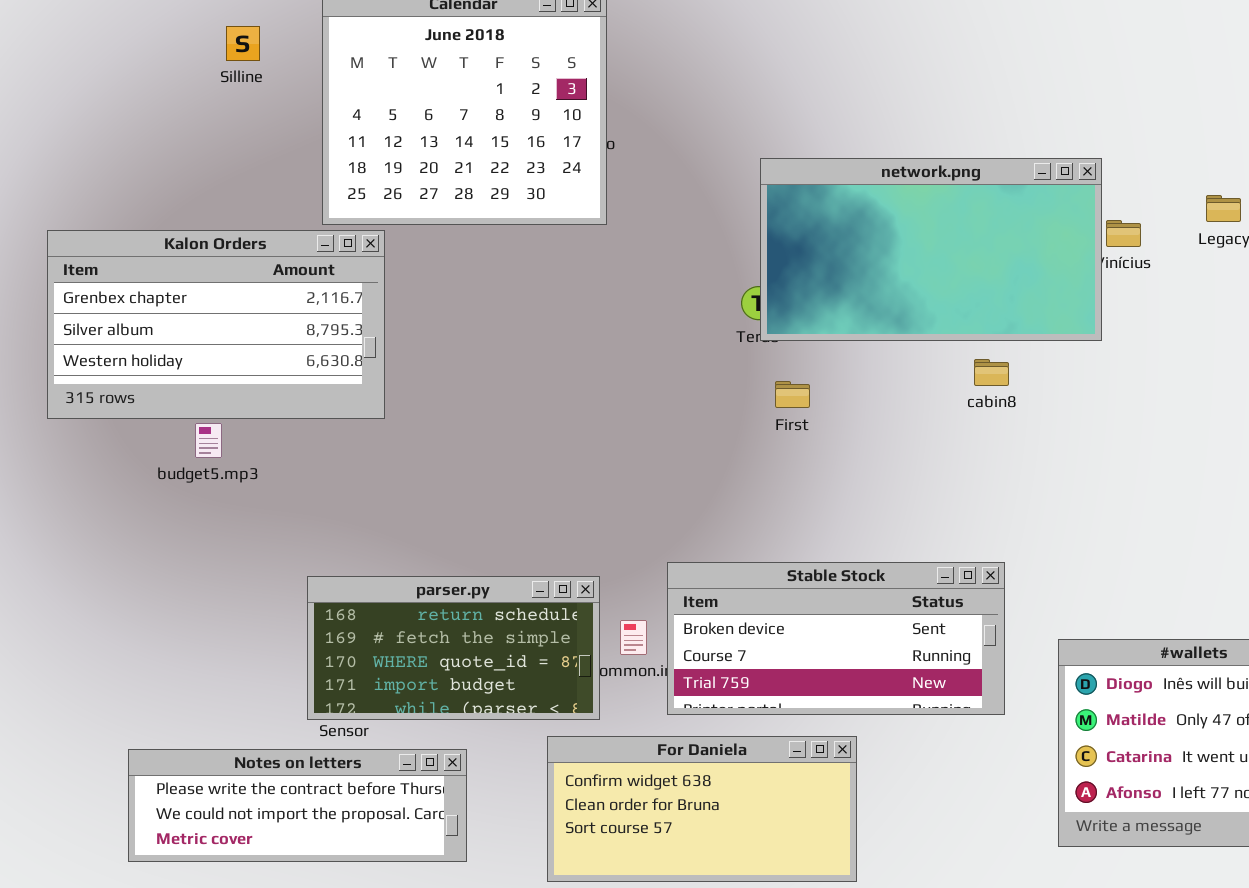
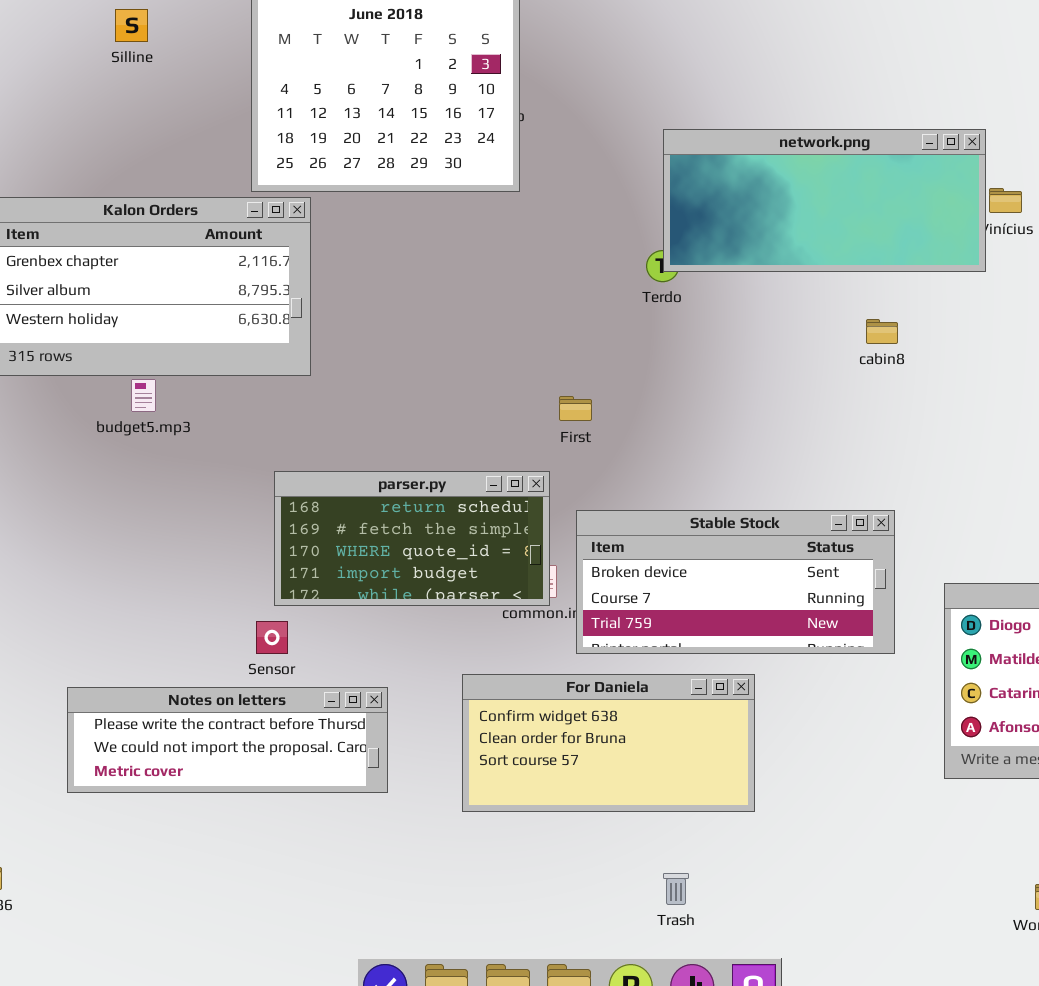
Silline: [226,26,260,61] -> [115,9,148,42], moved
network.png: [760,158,1102,341] -> [663,129,986,272], resized
First: [775,381,810,408] -> [559,396,592,421], moved
parser.py: [307,576,600,720] -> [274,471,550,606], moved

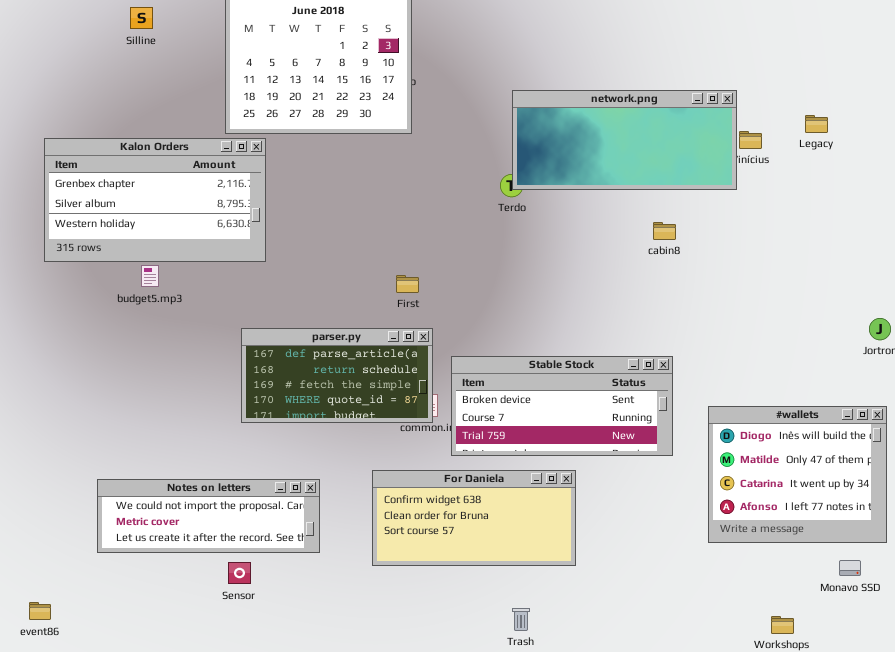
First: [559,396,592,421] -> [396,275,419,293], moved
parser.py: [274,471,550,606] -> [241,328,433,423], scrolled up 1 row
Sensor: [256,621,288,654] -> [228,562,251,584], moved
Notes on letters: [67,687,388,793] -> [97,479,320,553], scrolled down 1 row

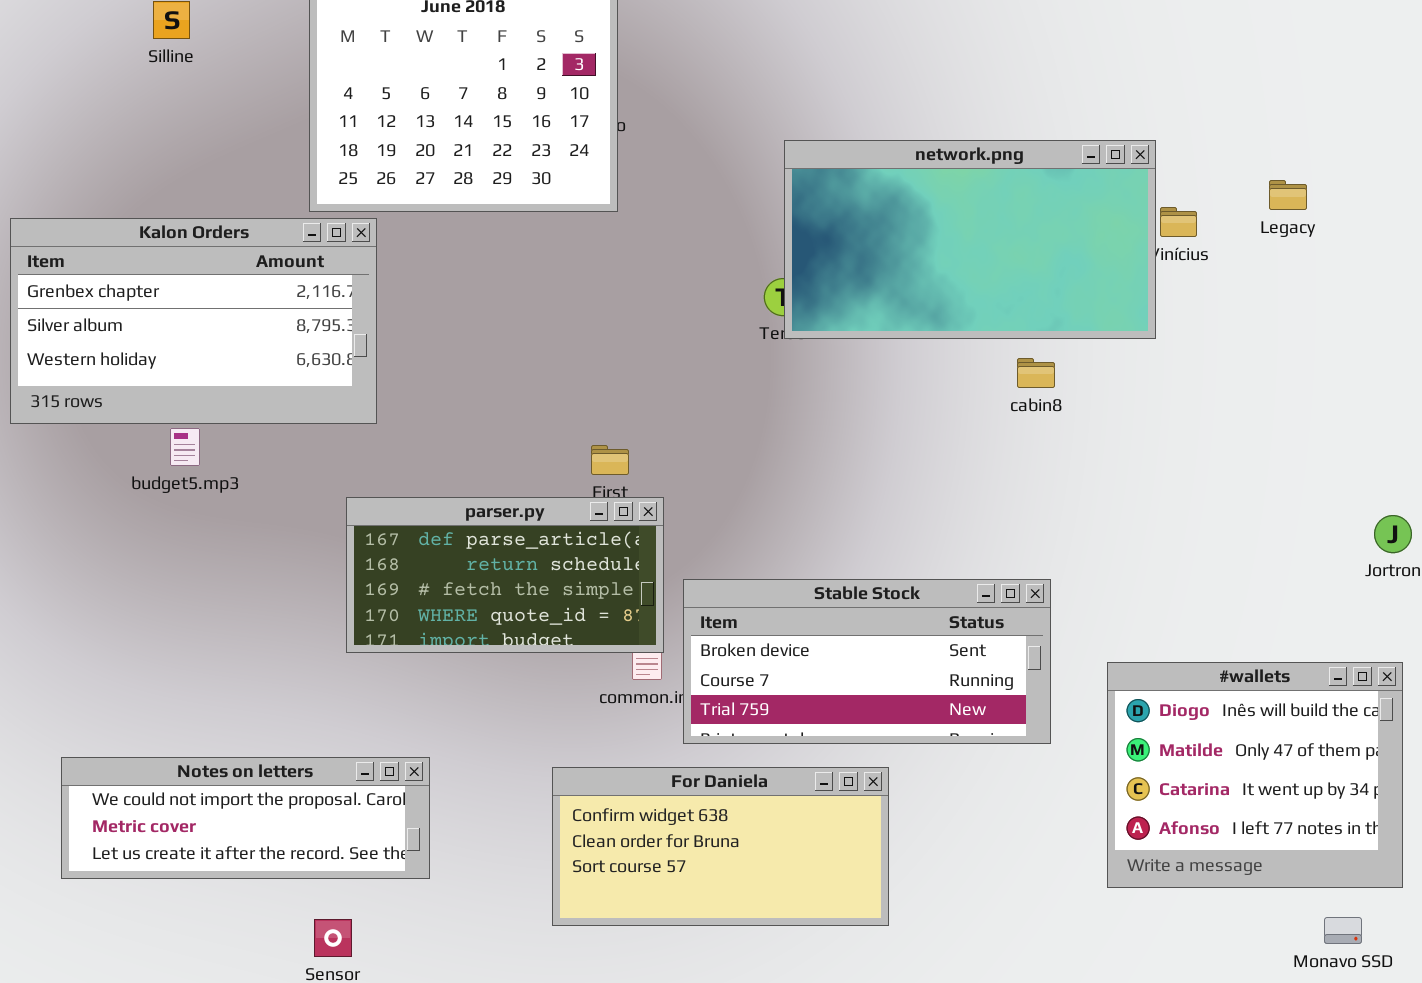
network.png: [512,90,737,190] -> [784,140,1156,339], resized
parser.py: [241,328,433,423] -> [346,497,664,653], moved
Notes on letters: [97,479,320,553] -> [61,757,430,879], moved

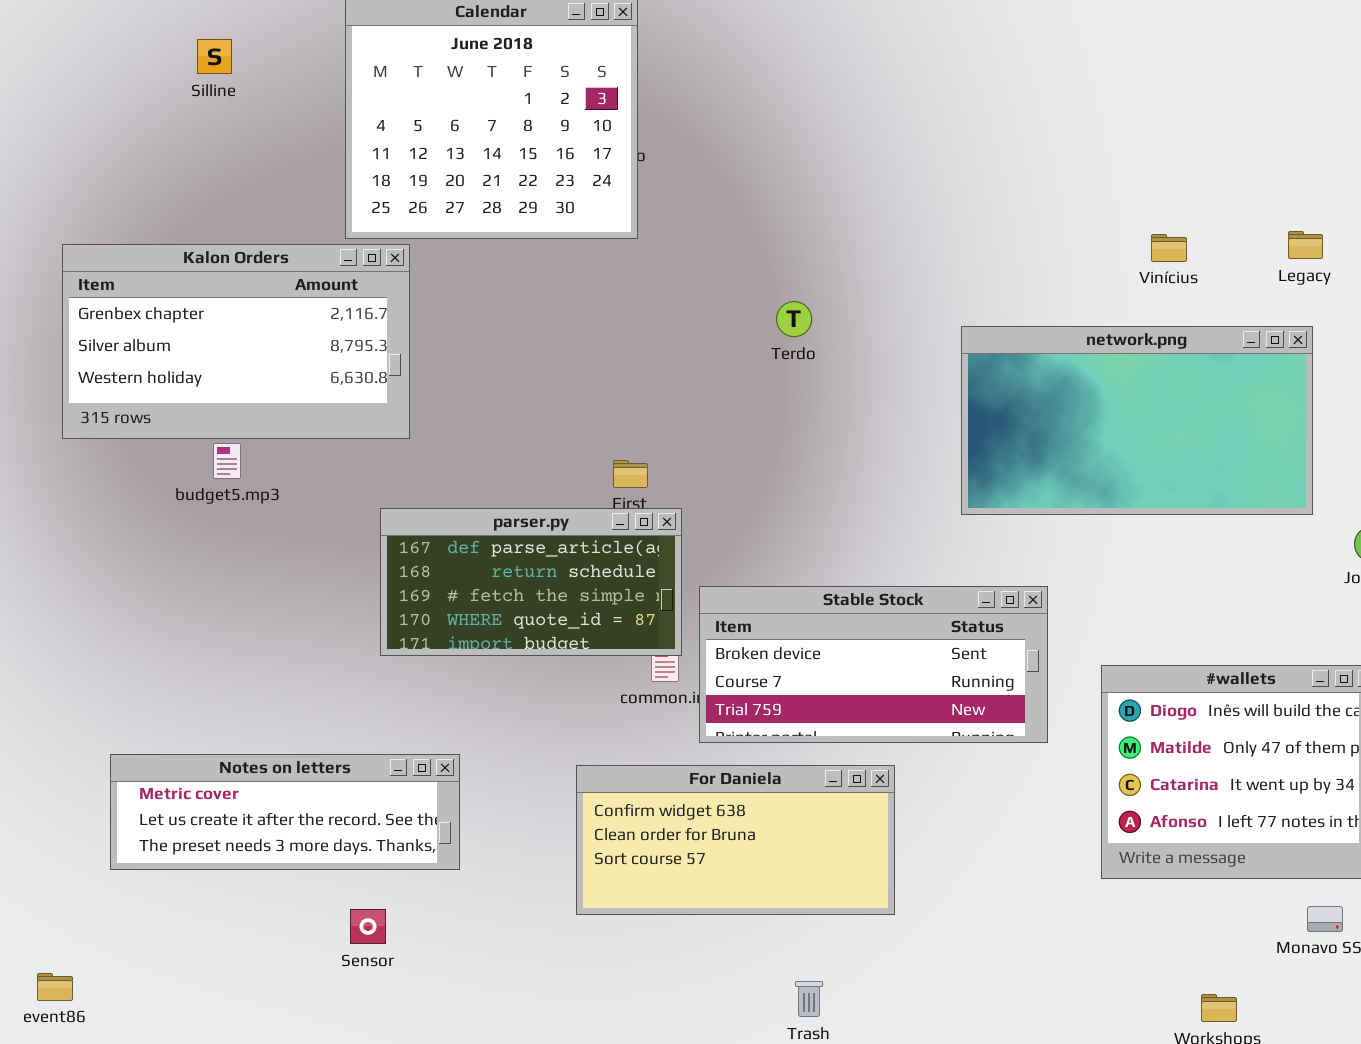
network.png: [784,140,1156,339] -> [961,326,1313,515], moved
Legacy: [1269,180,1307,210] -> [1288,231,1323,259], moved
Notes on letters: [61,757,430,879] -> [110,754,460,870], scrolled down 1 row

